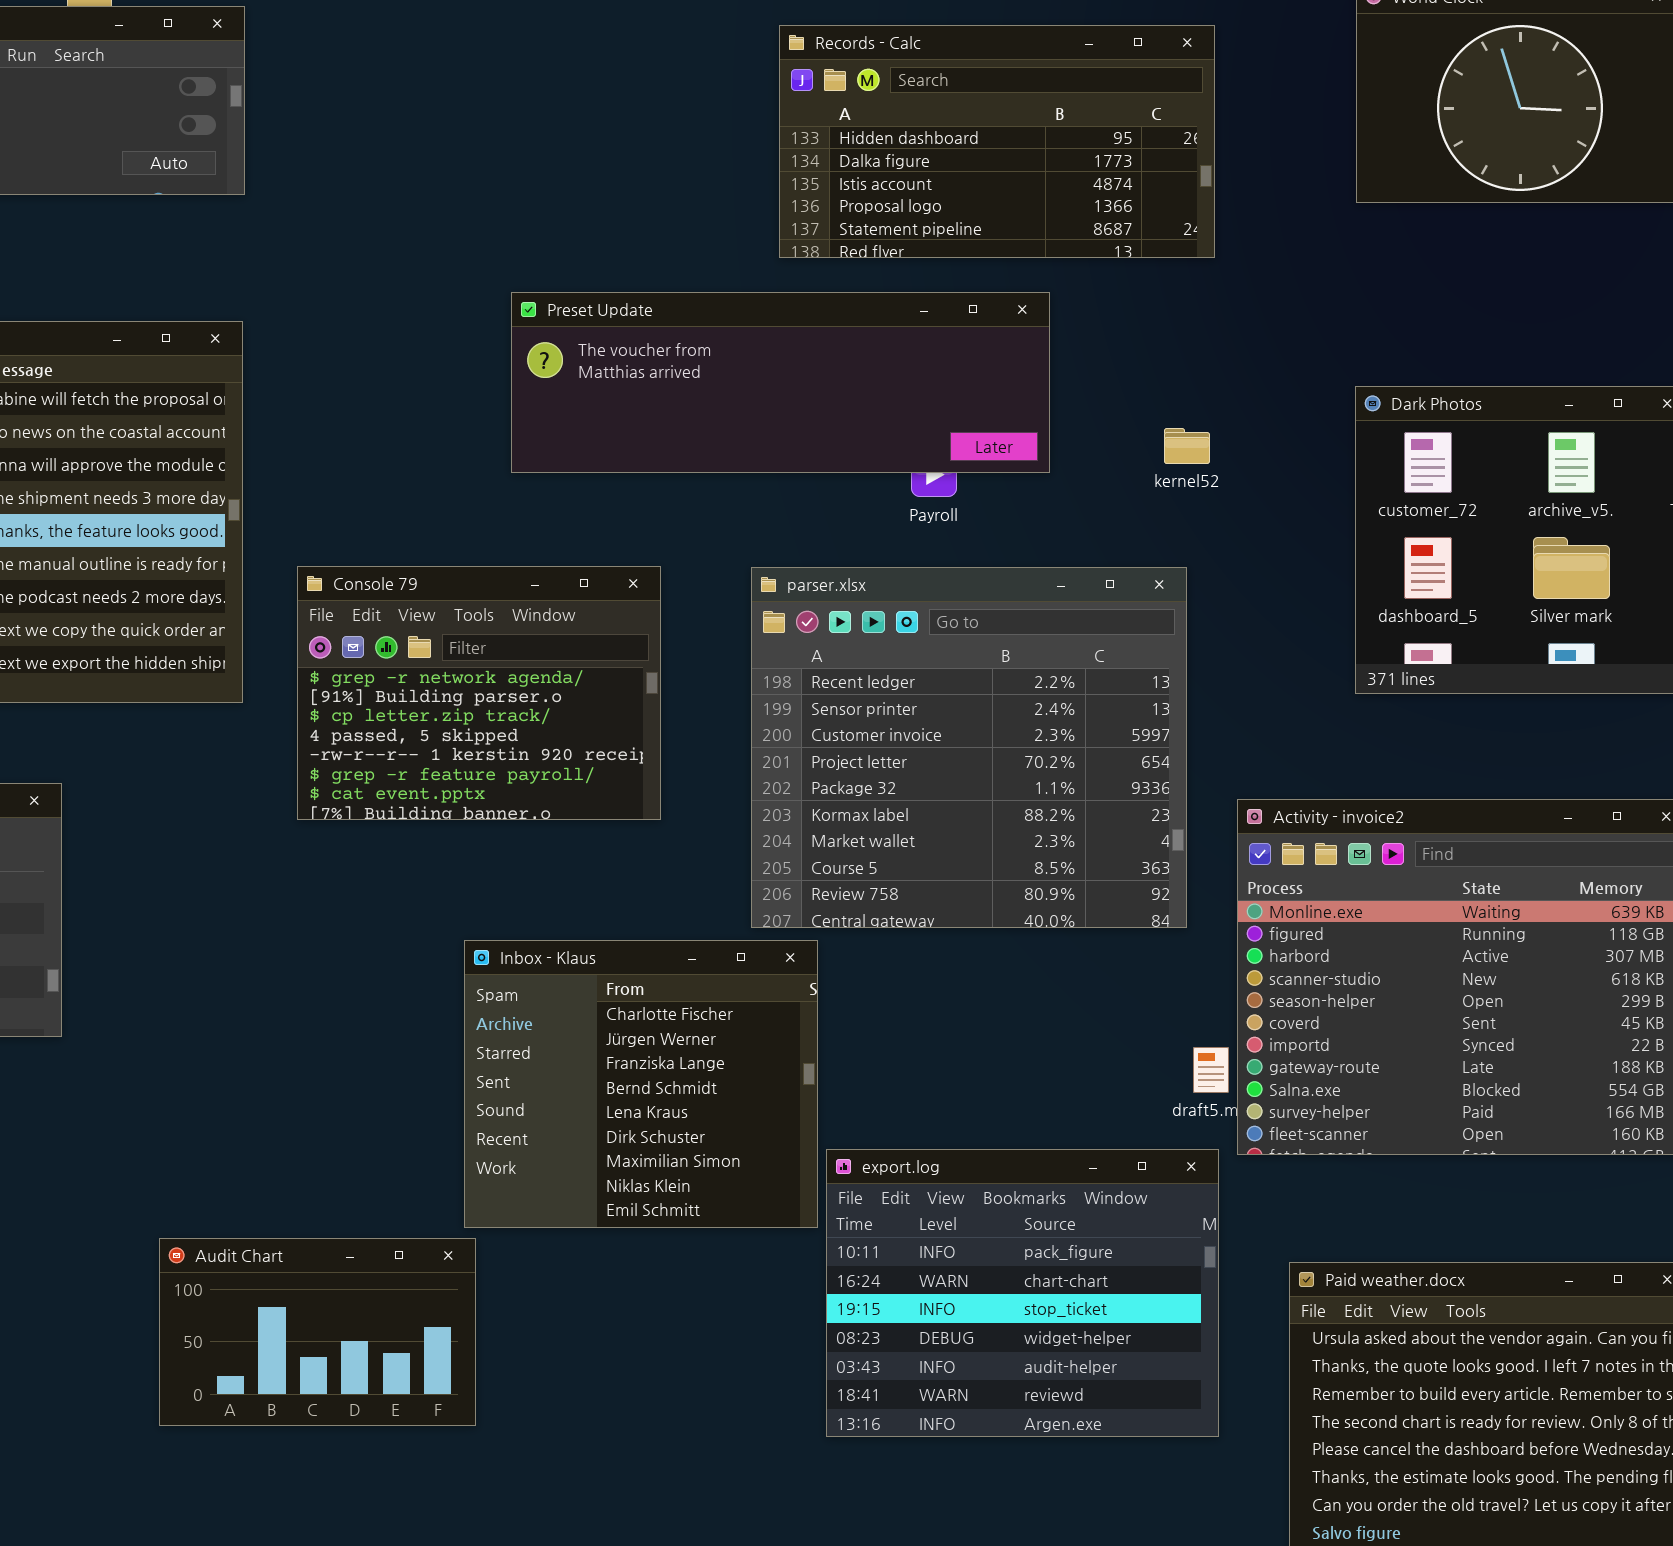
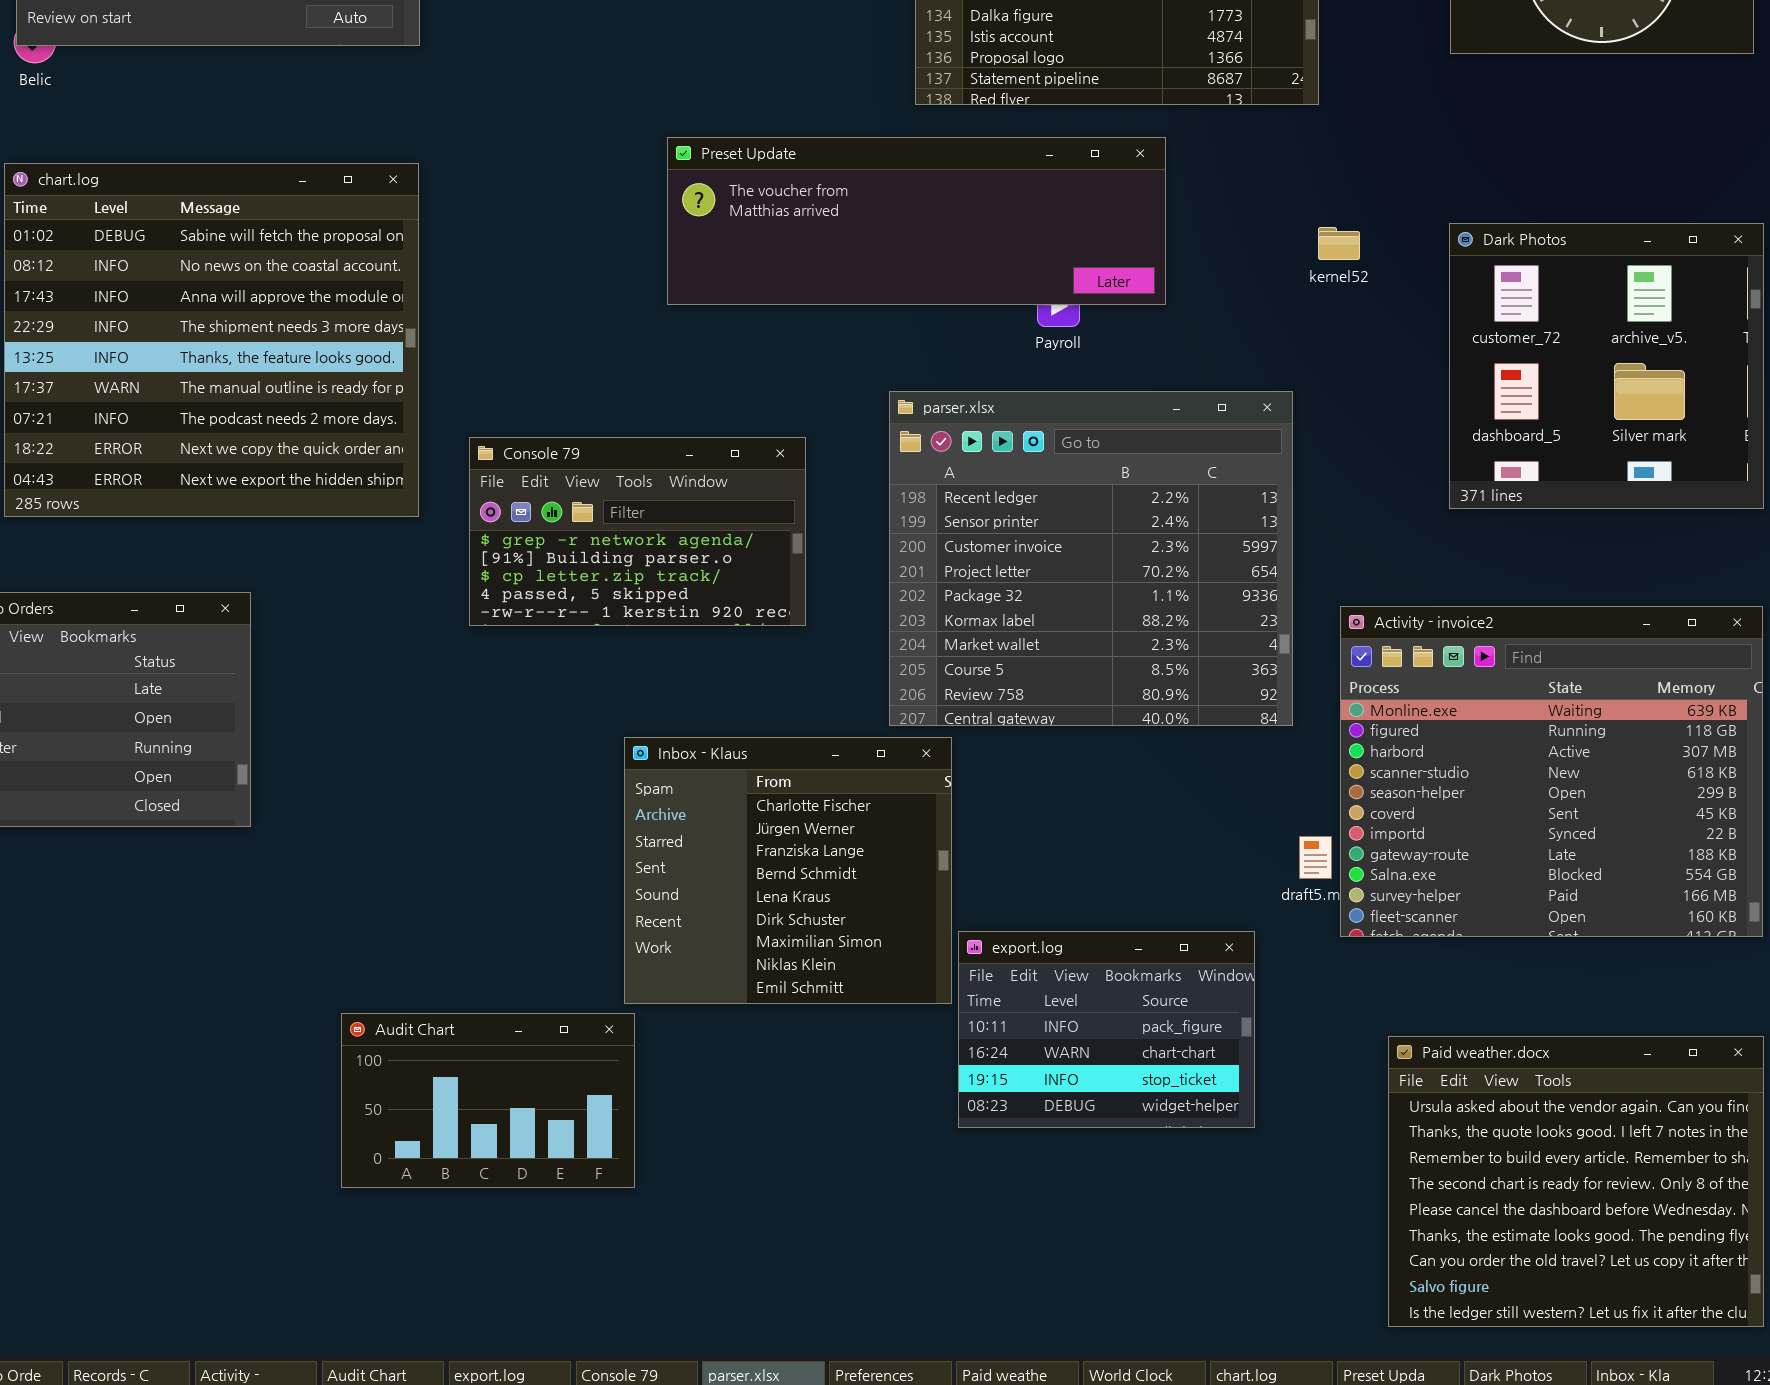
kernel52: [1164,428,1210,464] -> [1318,227,1360,260], moved
Console 79: [297,566,661,820] -> [469,437,806,626], resized
export.log: [826,1149,1219,1437] -> [958,931,1255,1128], resized

